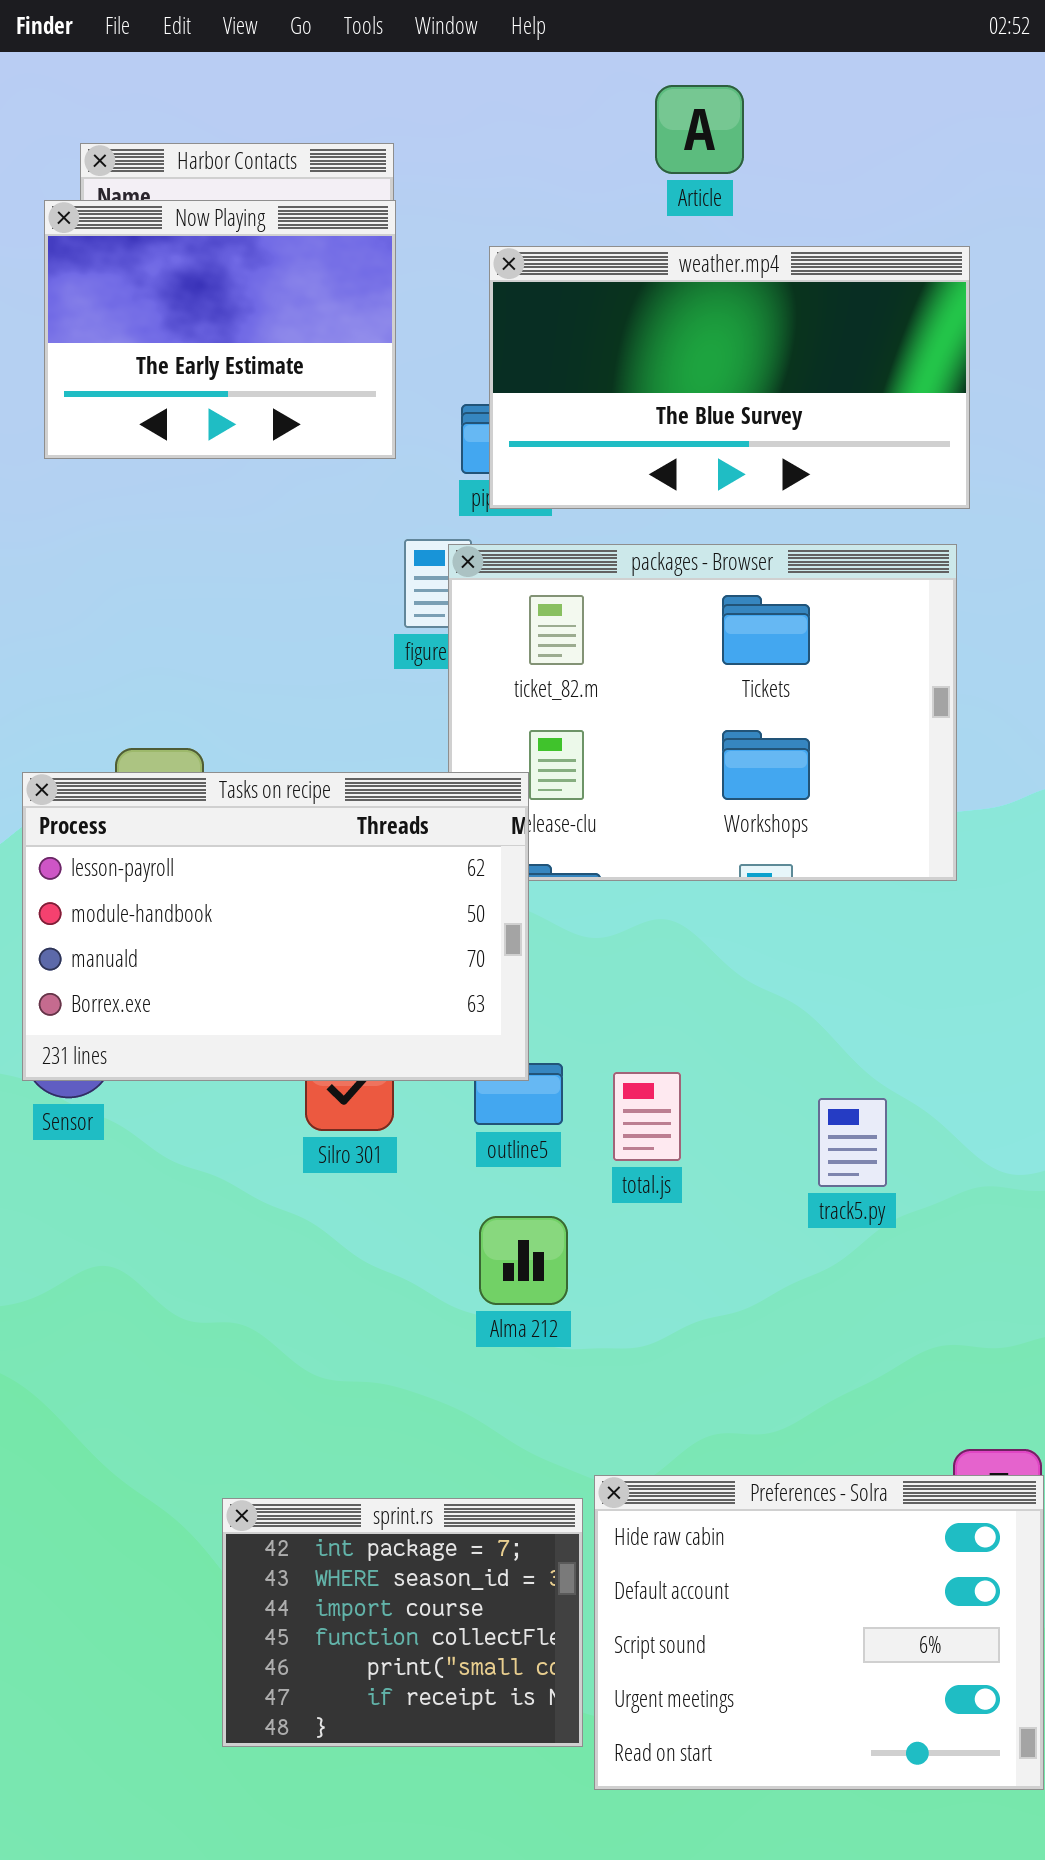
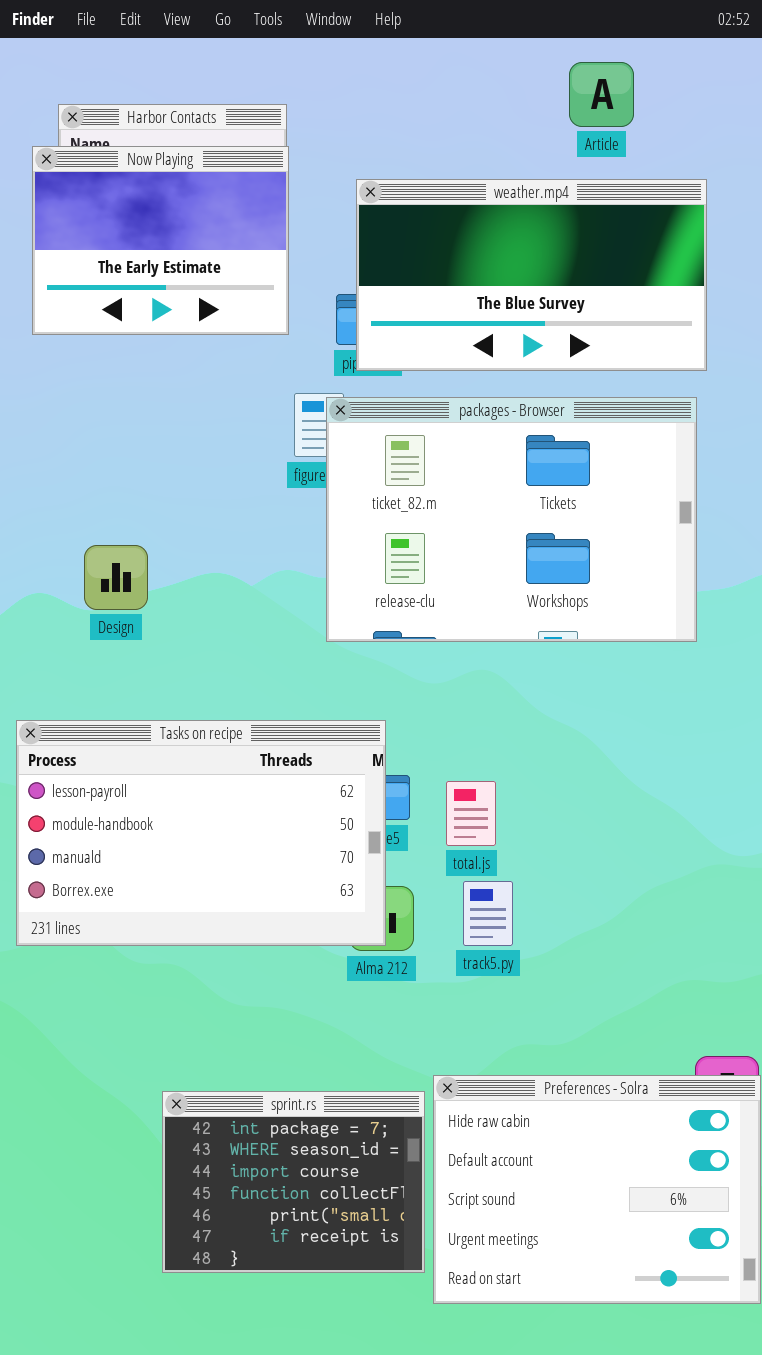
Article: [655,85,744,174] -> [569,62,634,127], moved
Tasks on recipe: [22,772,529,1081] -> [16,720,386,946], moved
track5.py: [818,1098,887,1187] -> [463,881,513,946], moved

